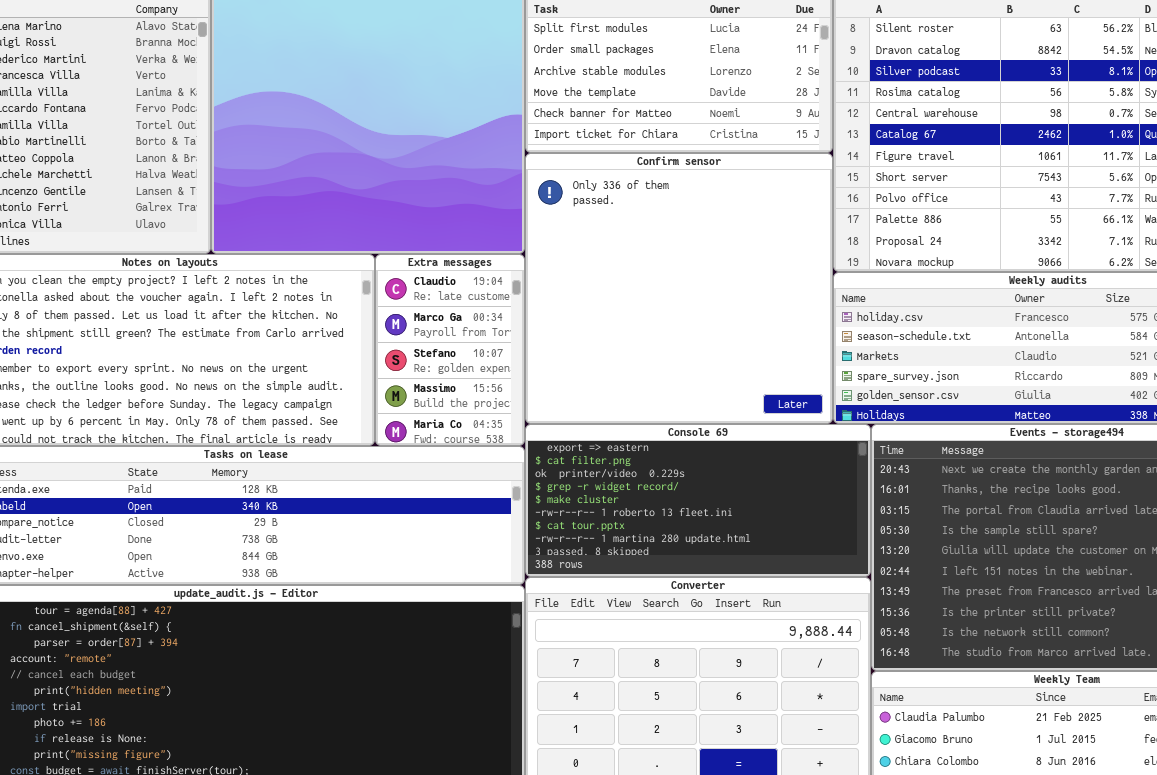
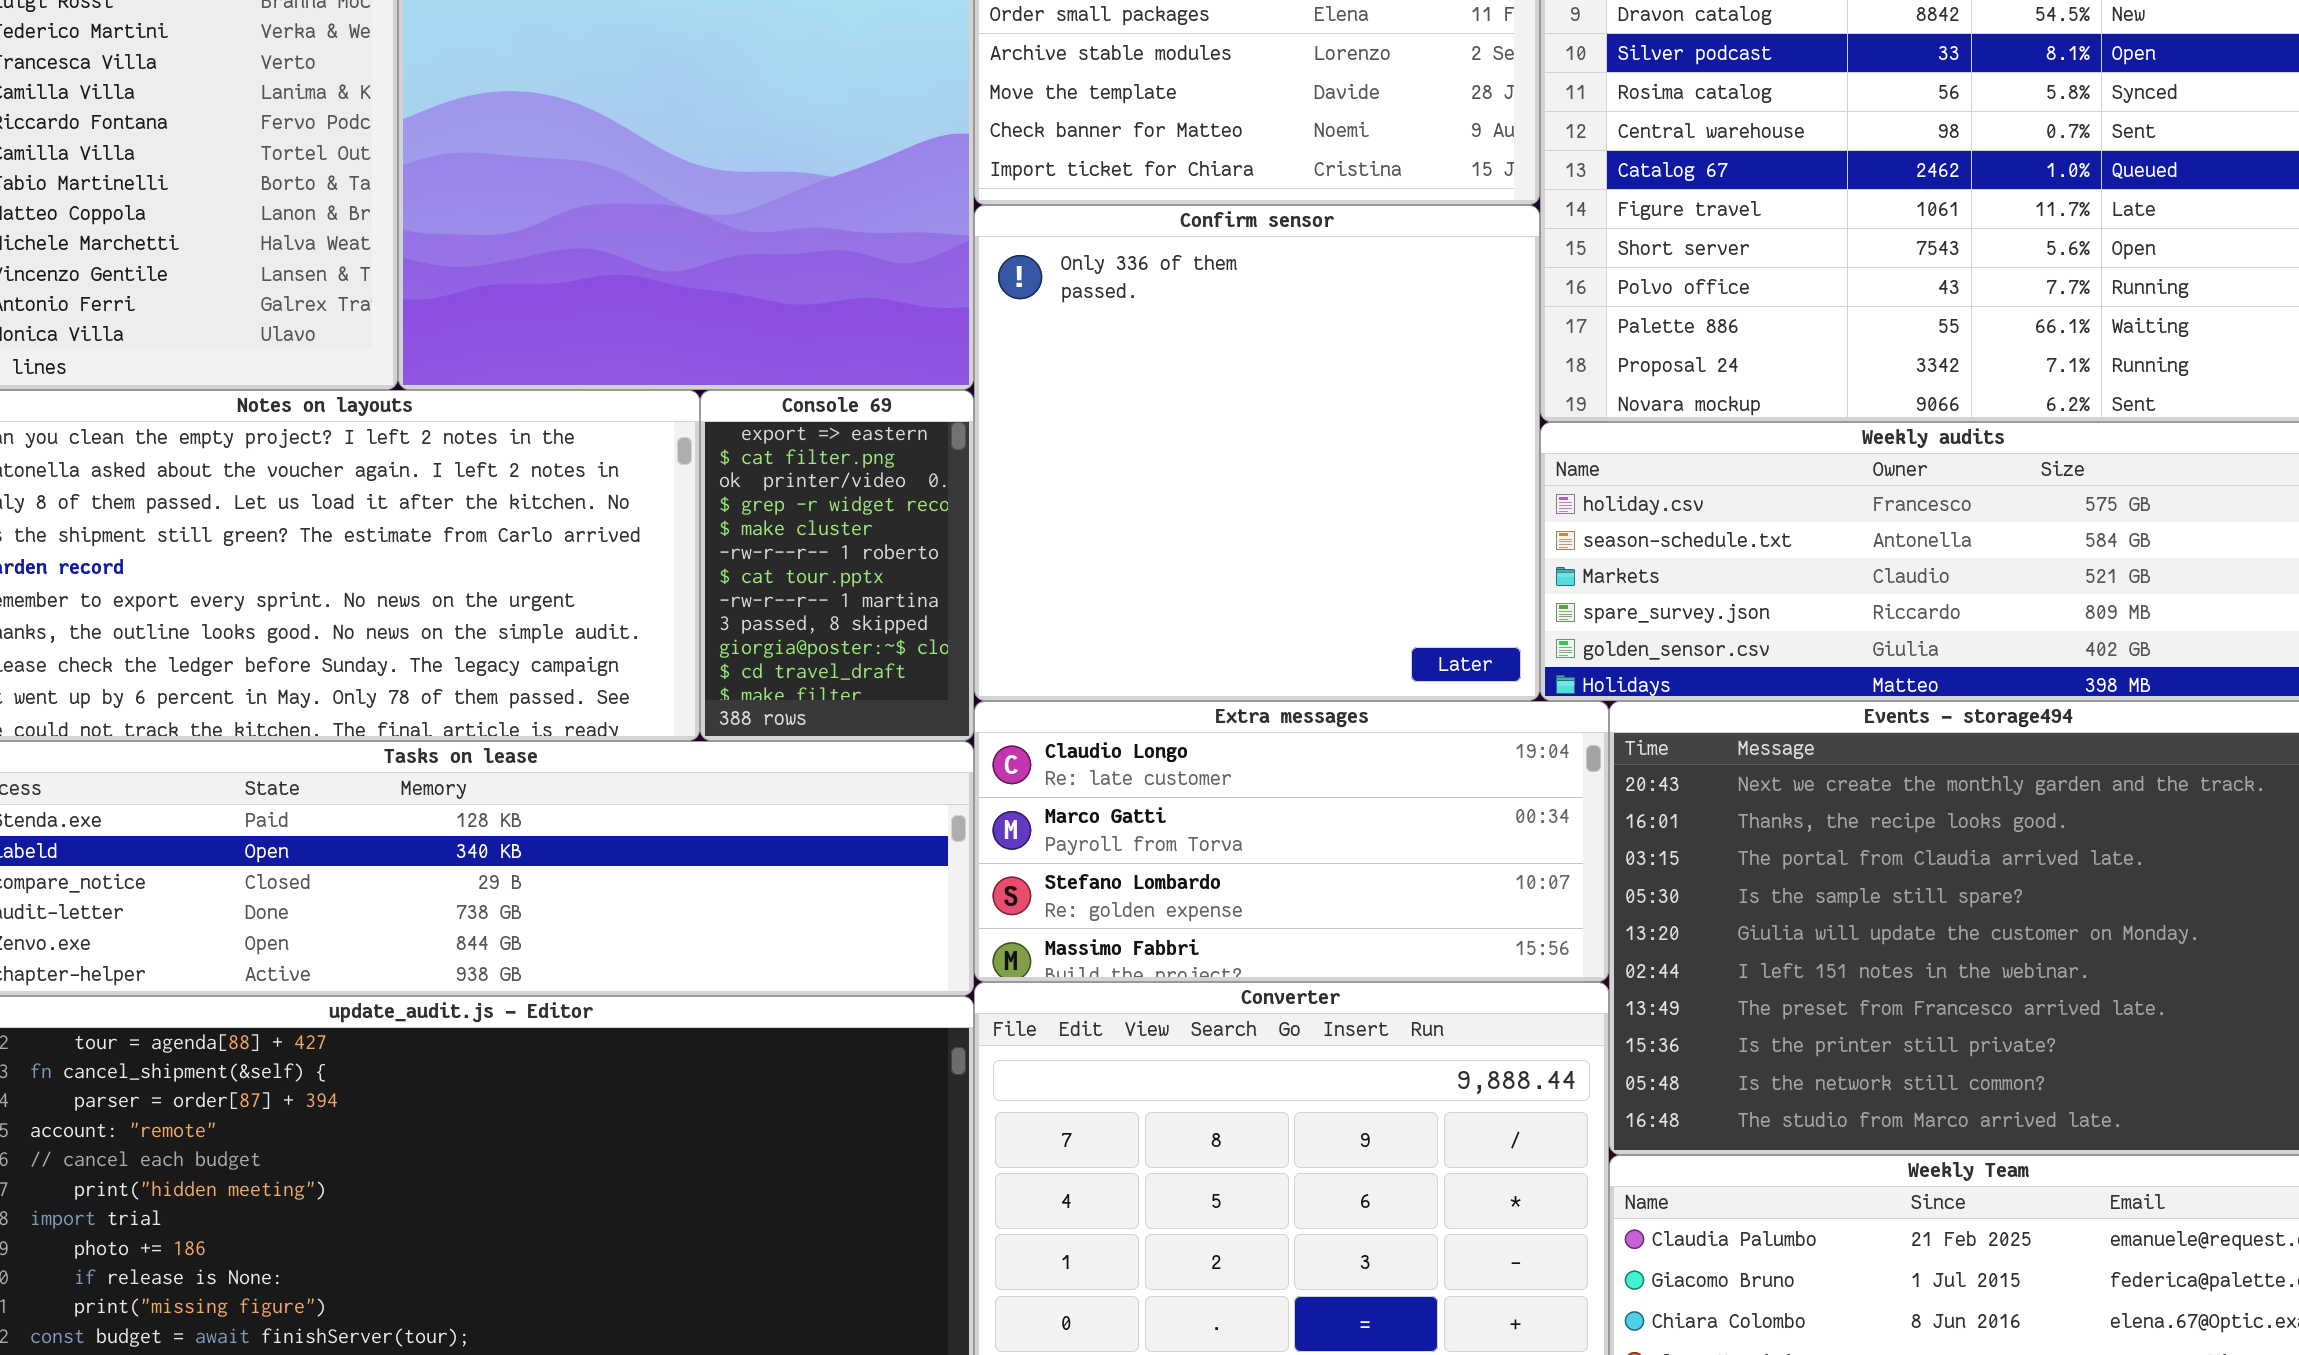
Extra messages: [375,254,525,446] -> [974,701,1609,982], moved, resized
Console 69: [525,424,871,577] -> [700,390,974,741], moved, resized

